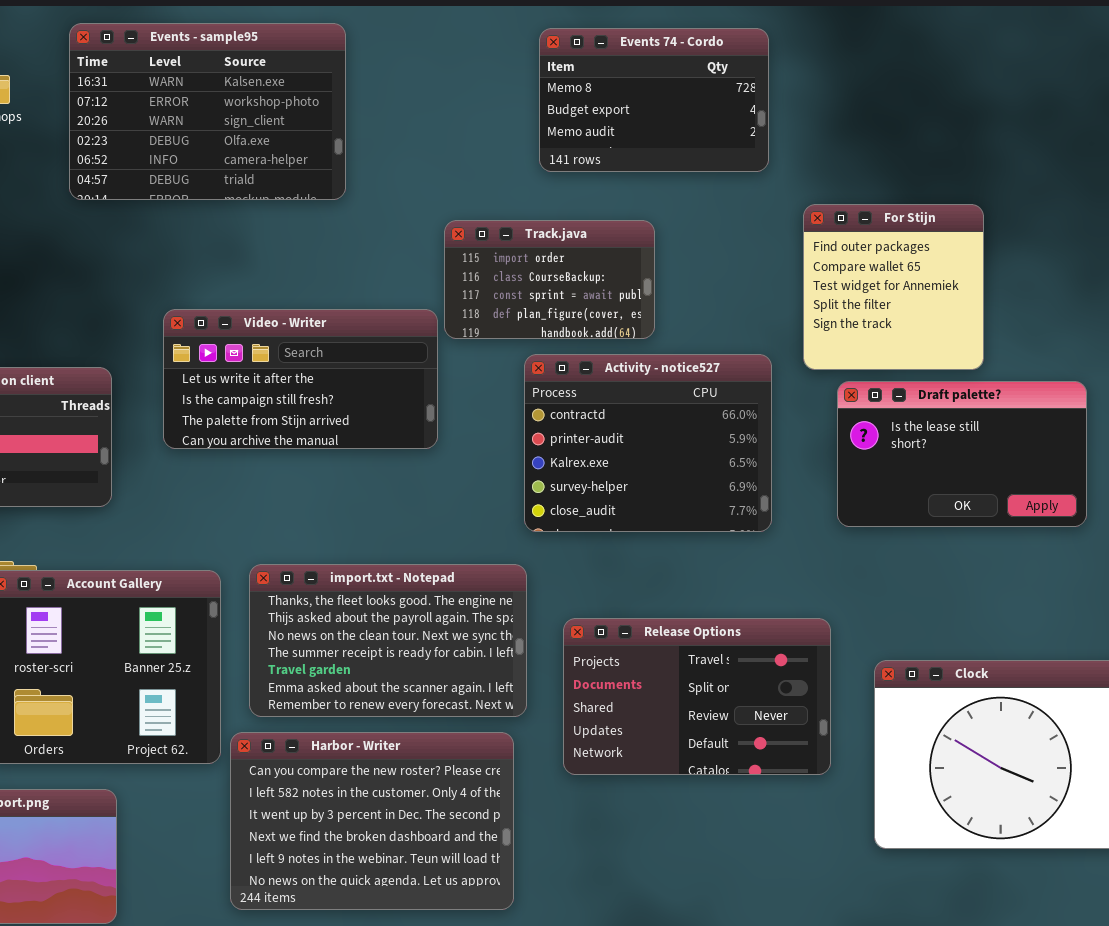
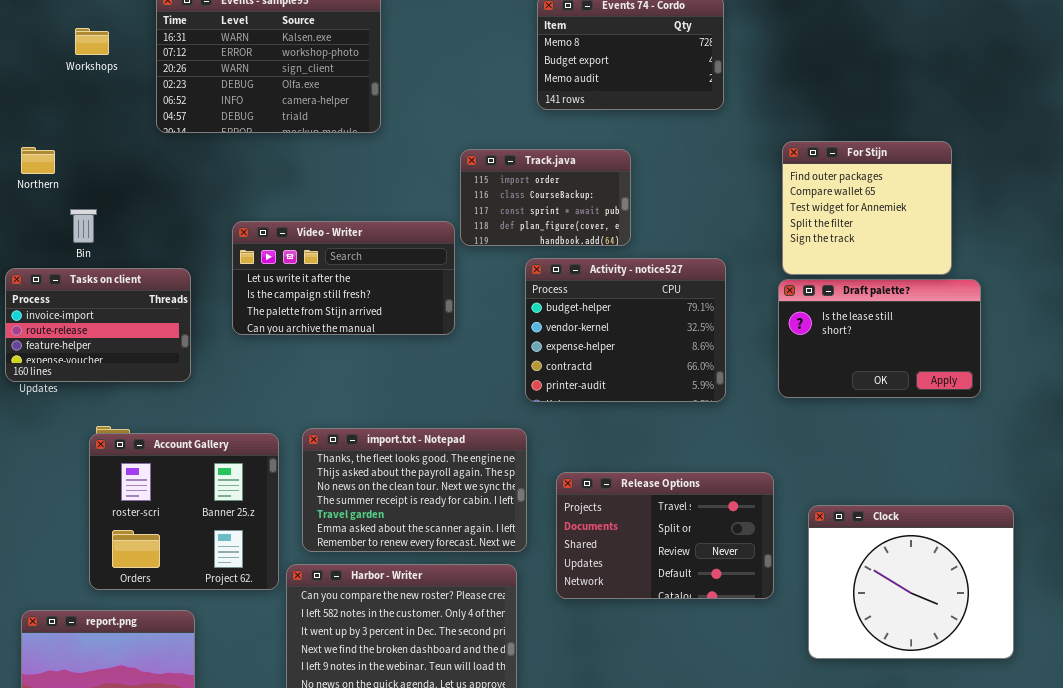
For Stijn: [803,204,984,370] -> [782,141,952,275], moved, resized
Activity - notice527: [524,354,772,532] -> [525,258,726,402], scrolled up 3 rows

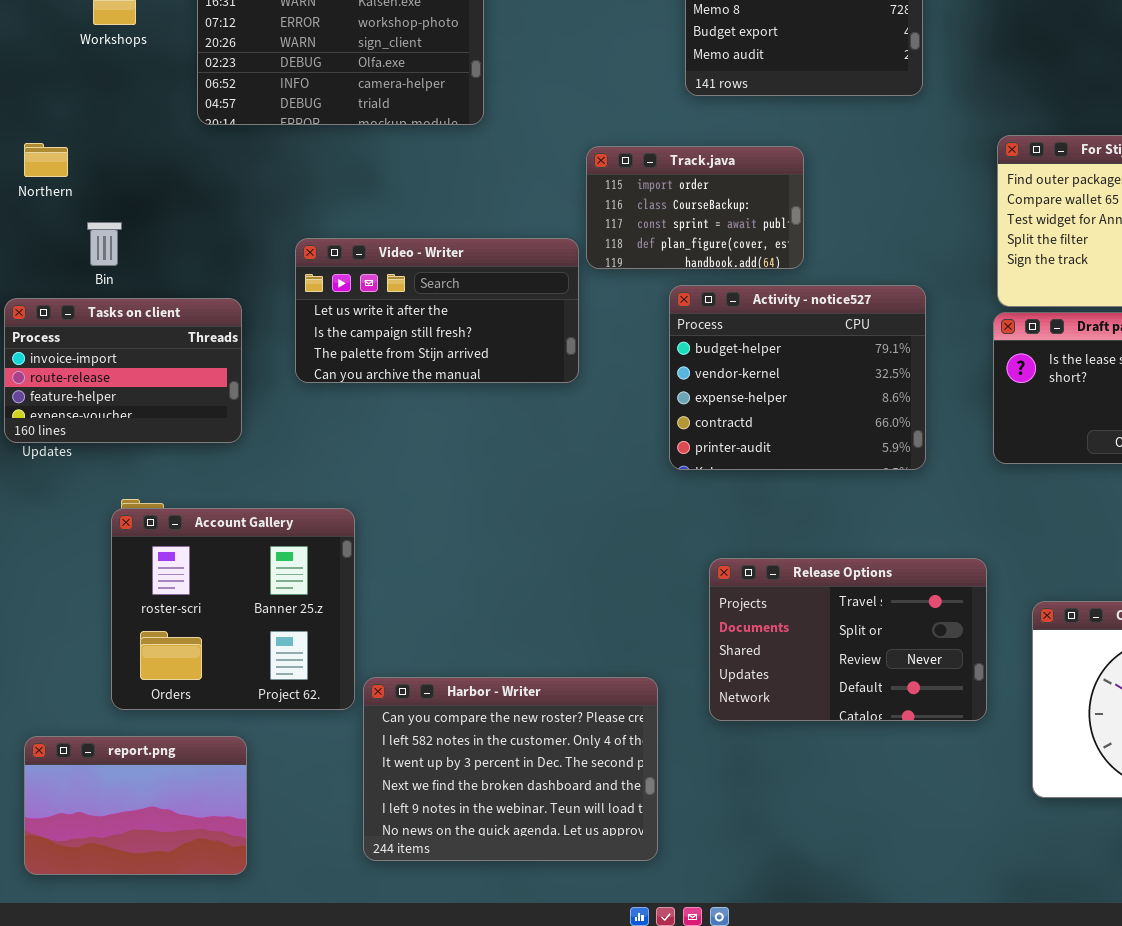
import.txt - Notepad: [302,428,527,552] -> none, closed

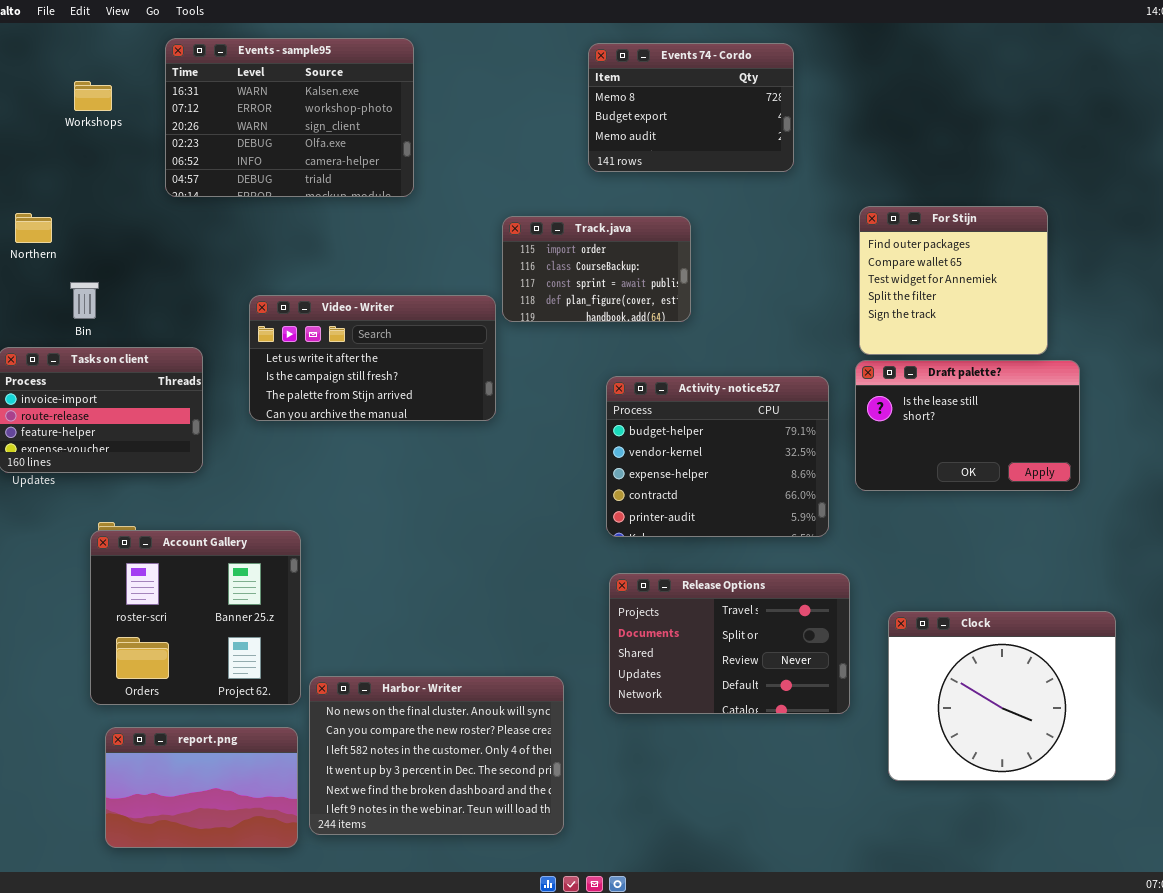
Activity - notice527: [669,285,926,470] -> [606,376,829,537], moved
Harbor - Writer: [363,677,658,861] -> [309,676,564,835], scrolled up 1 row
report.png: [24,736,247,875] -> [105,727,298,848], moved

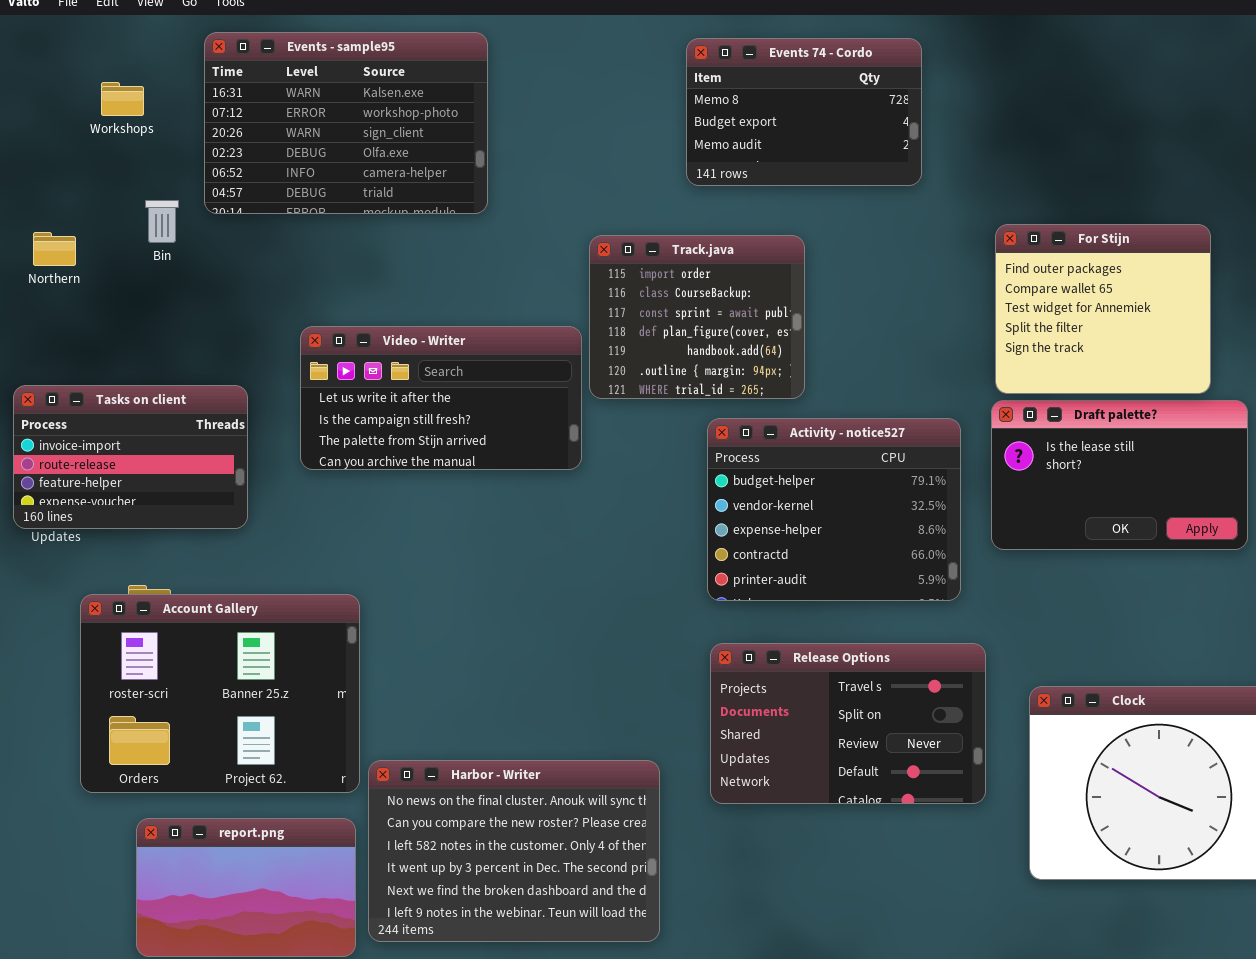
Track.java: [502,216,691,322] -> [589,235,805,399], resized
Bin: [70,282,99,319] -> [145,200,179,243], moved
Account Gallery: [90,530,301,705] -> [80,594,360,793], resized

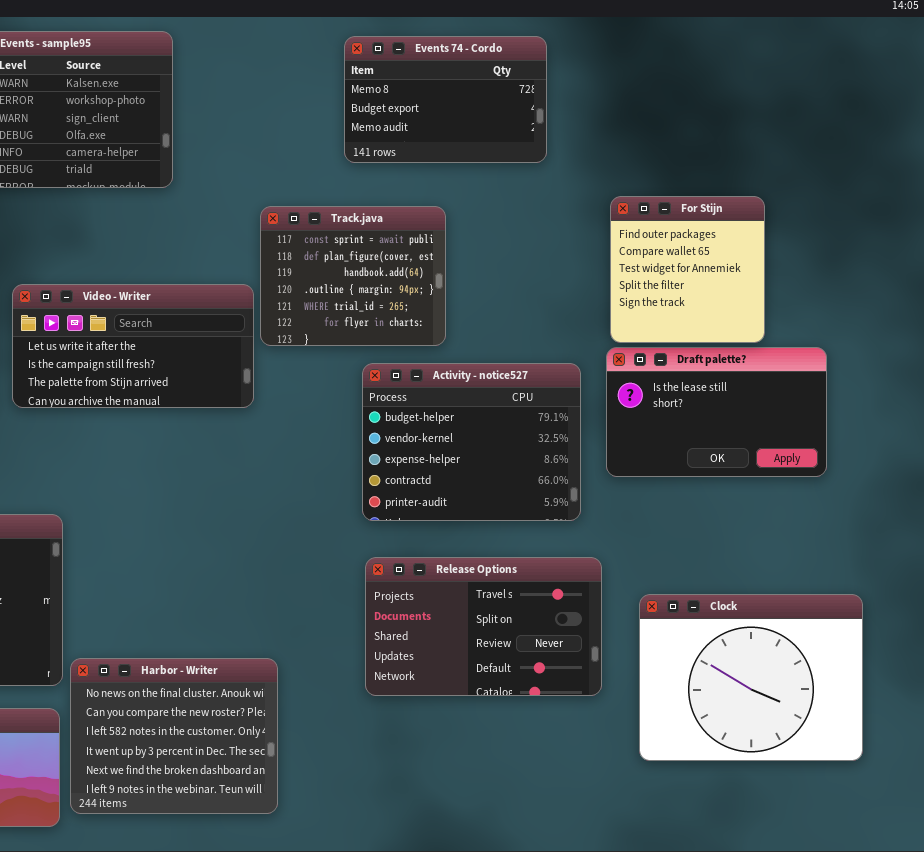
For Stijn: [995,224,1211,394] -> [610,196,765,343], resized
Track.java: [589,235,805,399] -> [260,206,446,346], scrolled down 2 rows
Harbor - Writer: [368,760,660,942] -> [70,658,278,814], resized

